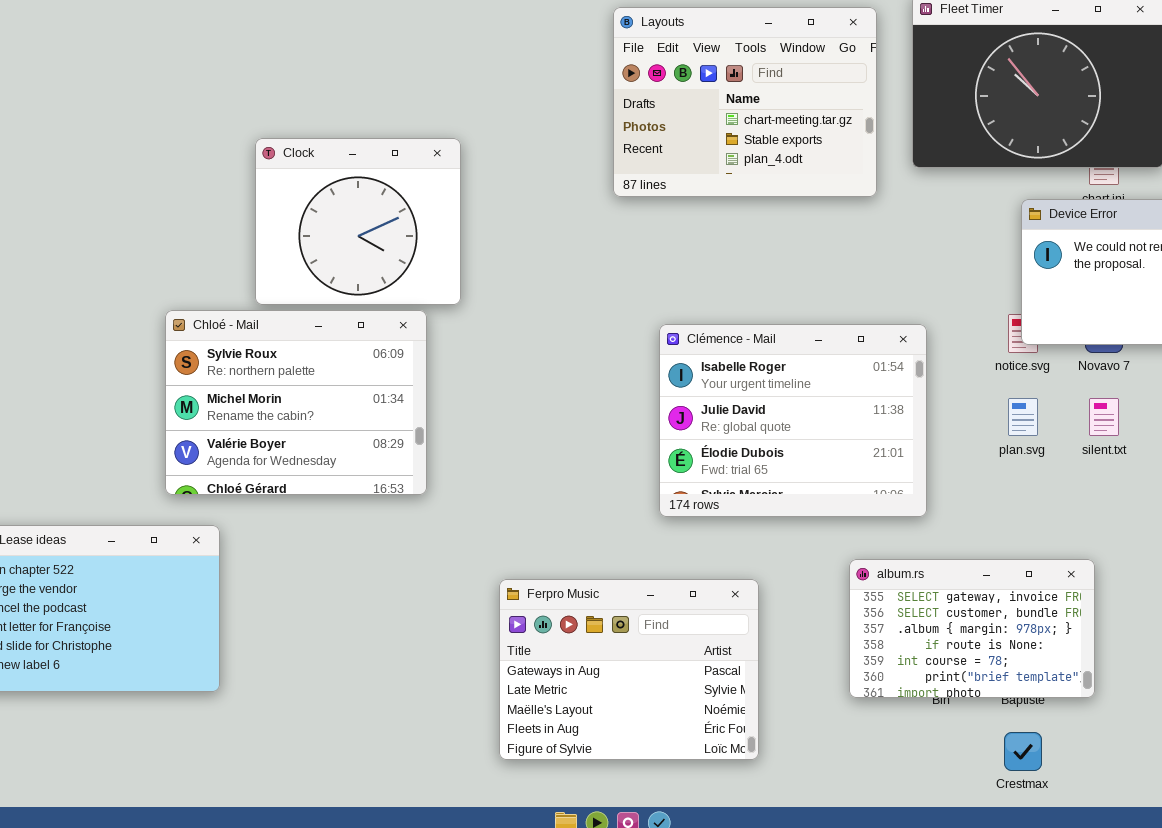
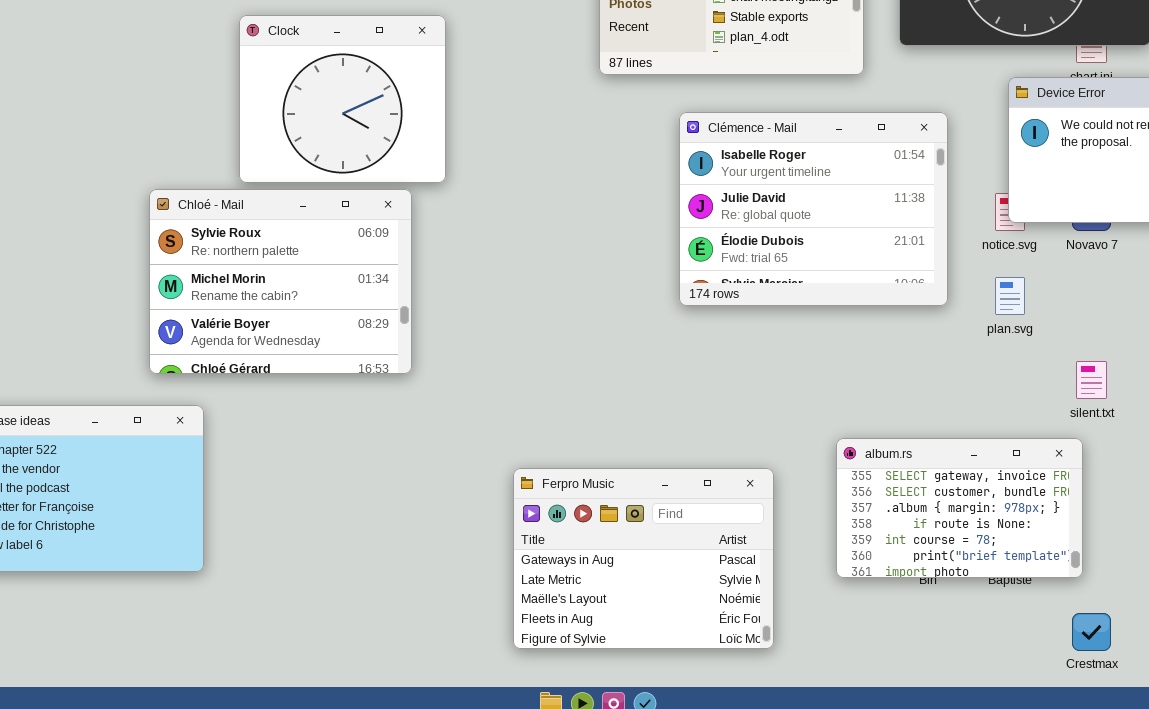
Clémence - Mail: [659,324,927,517] -> [679,112,948,306], moved
silent.txt: [1089,398,1119,436] -> [1076,361,1107,399], moved
Ferpro Music: [499,579,759,760] -> [513,468,774,649], moved
Crestmax: [1004,732,1042,771] -> [1072,613,1111,651], moved

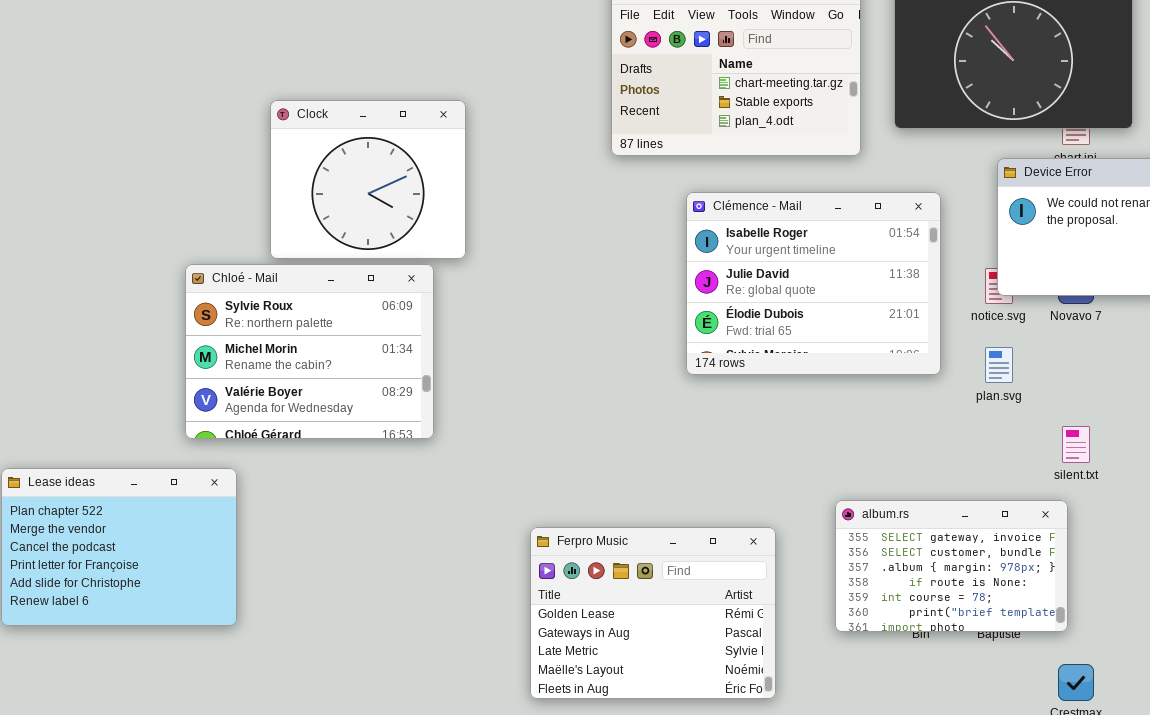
Ferpro Music: [513,468,774,649] -> [530,527,776,699], scrolled up 1 row

